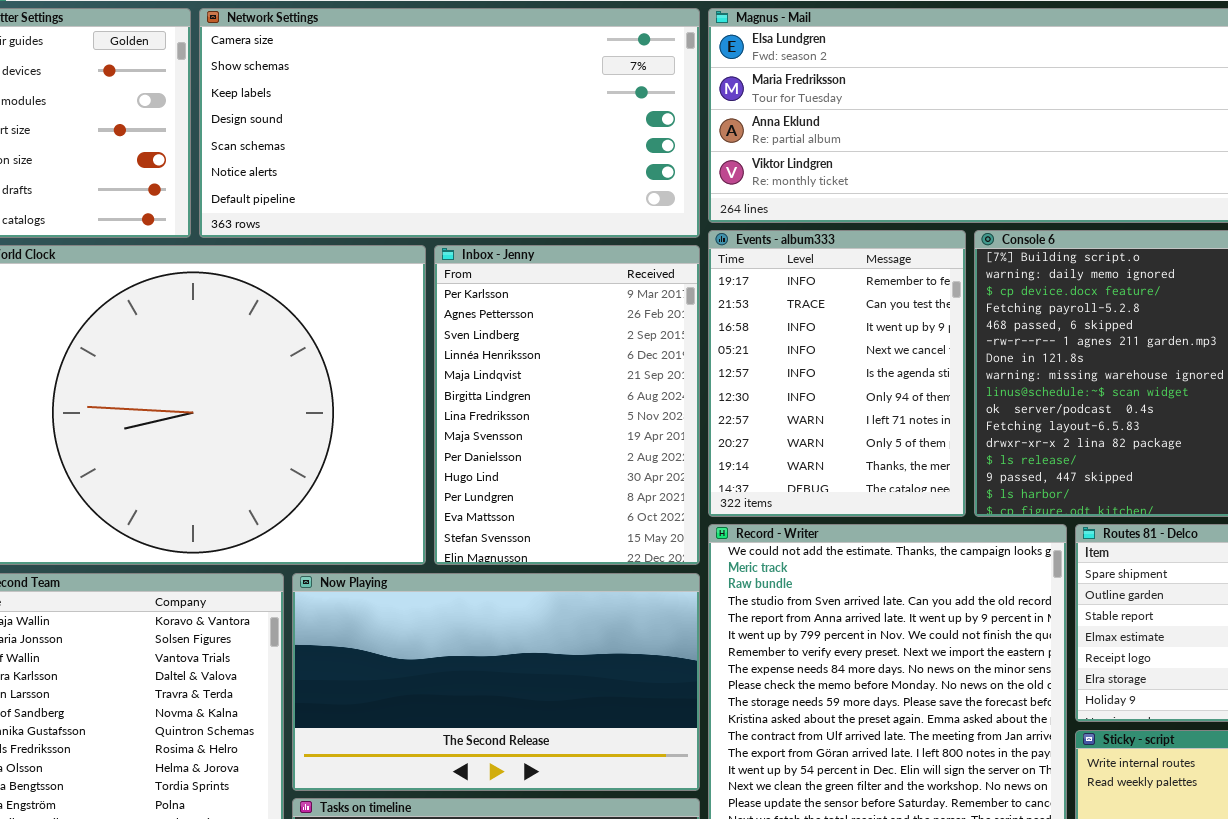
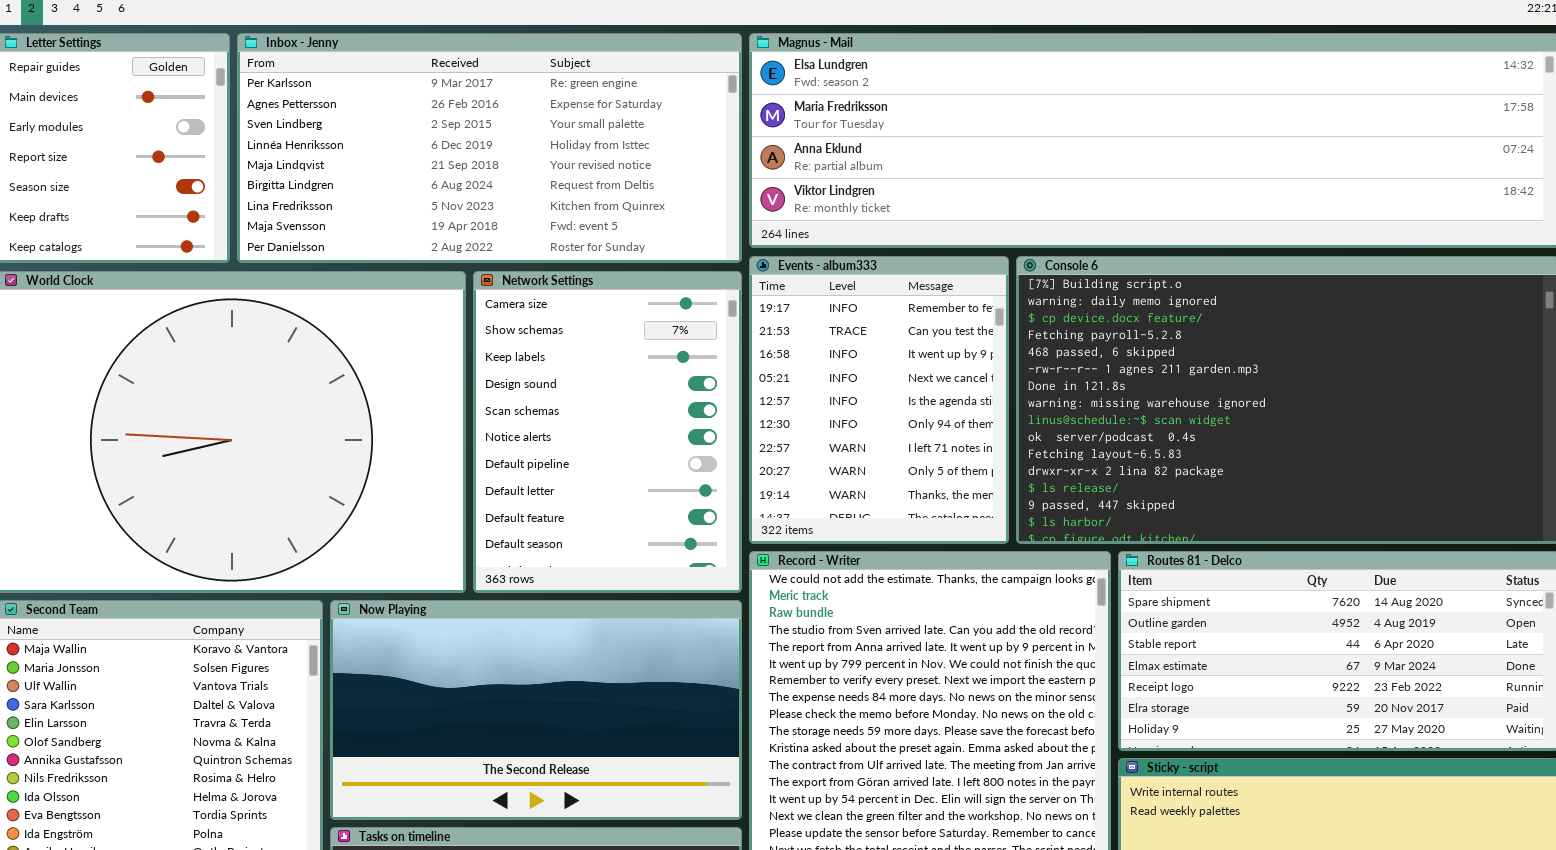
Network Settings: [199,8,700,238] -> [473,271,742,593], moved, resized
Inbox - Jenny: [434,245,700,565] -> [237,33,742,263], moved, resized

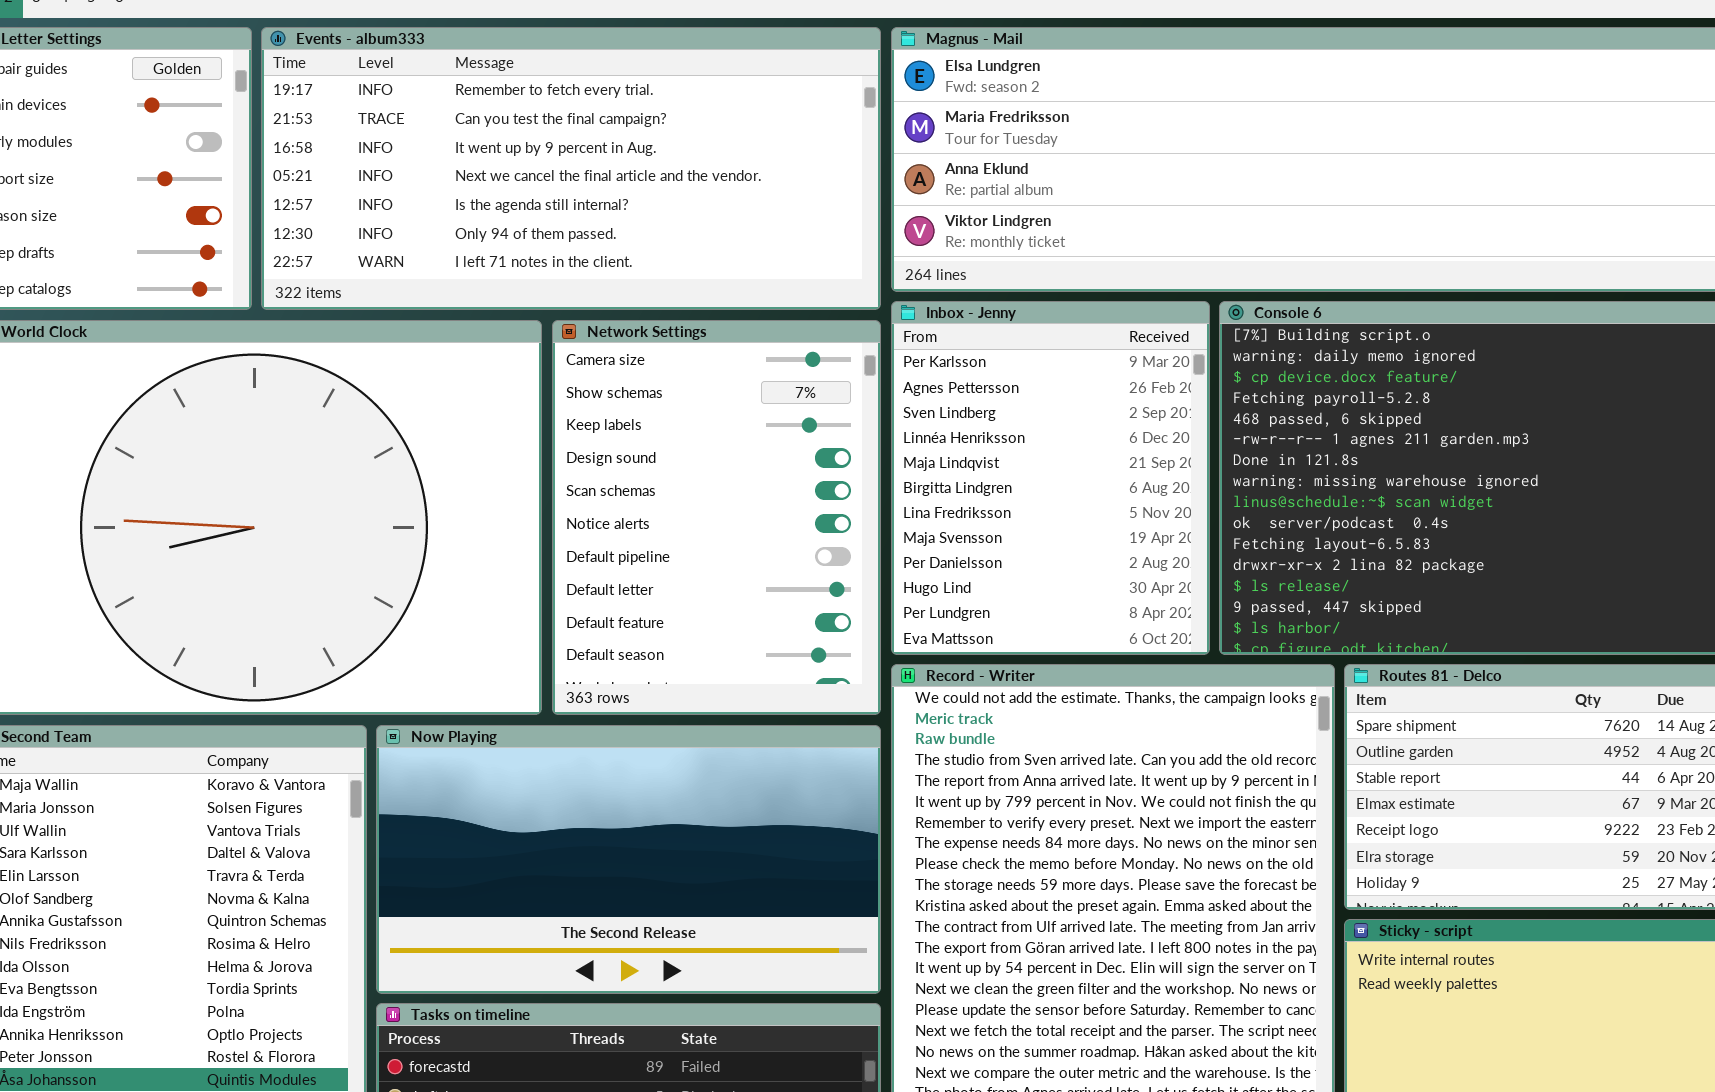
Inbox - Jenny: [237,33,742,263] -> [891,301,1210,655], moved, resized
Events - album333: [749,256,1009,544] -> [261,27,881,310], moved, resized

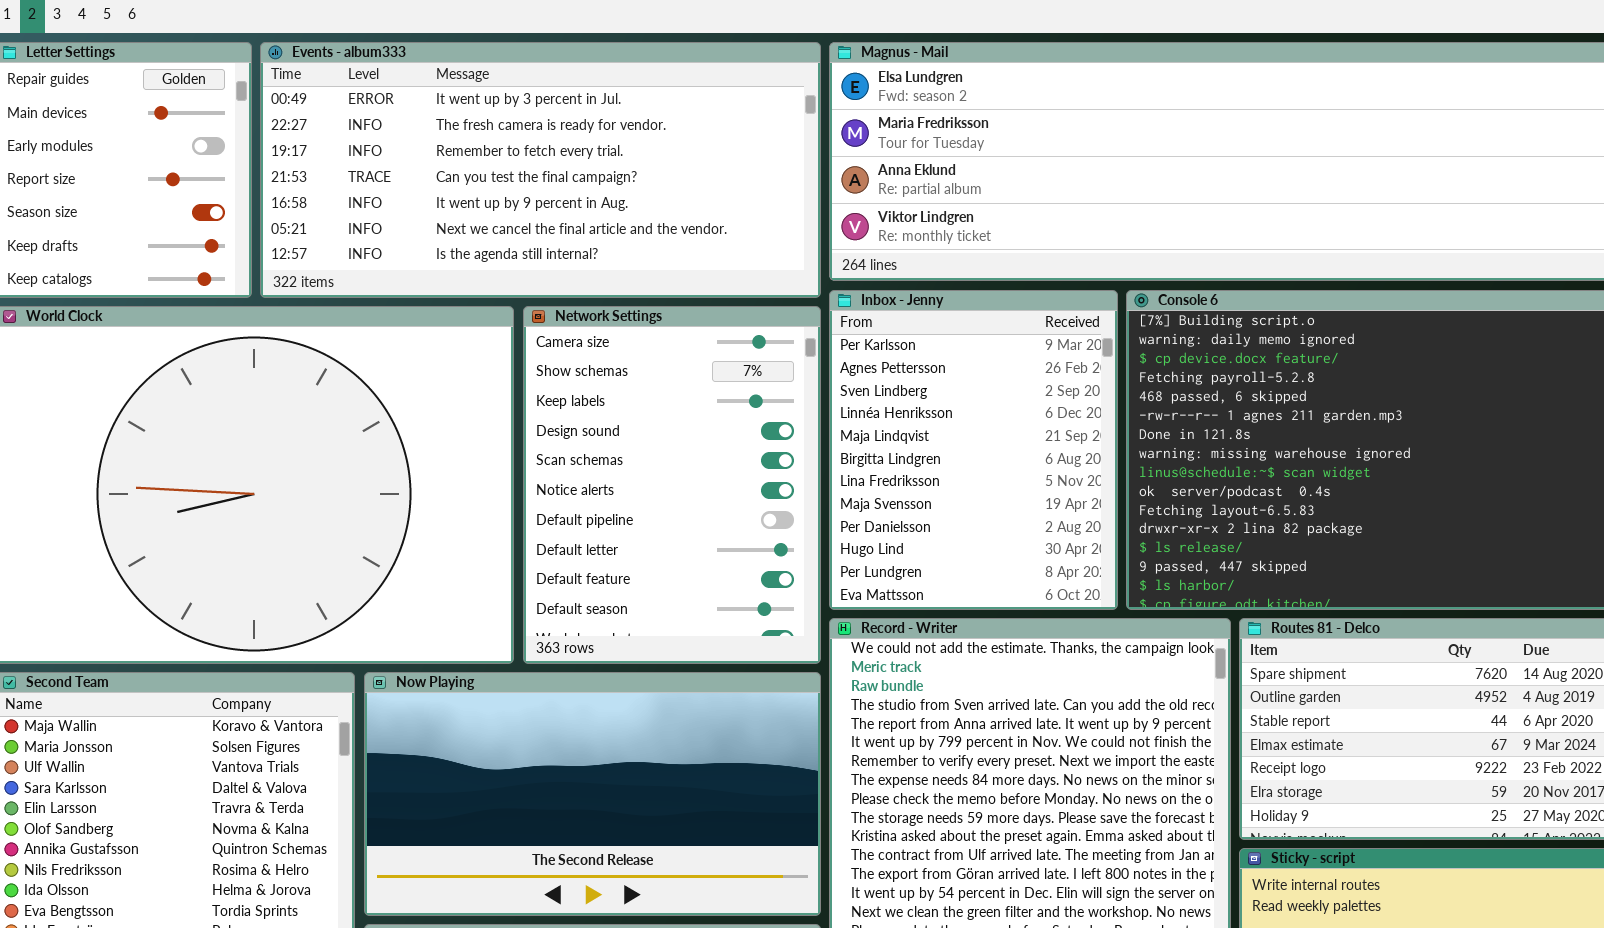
Events - album333: [261,27,881,310] -> [260,42,821,298], scrolled up 2 rows

